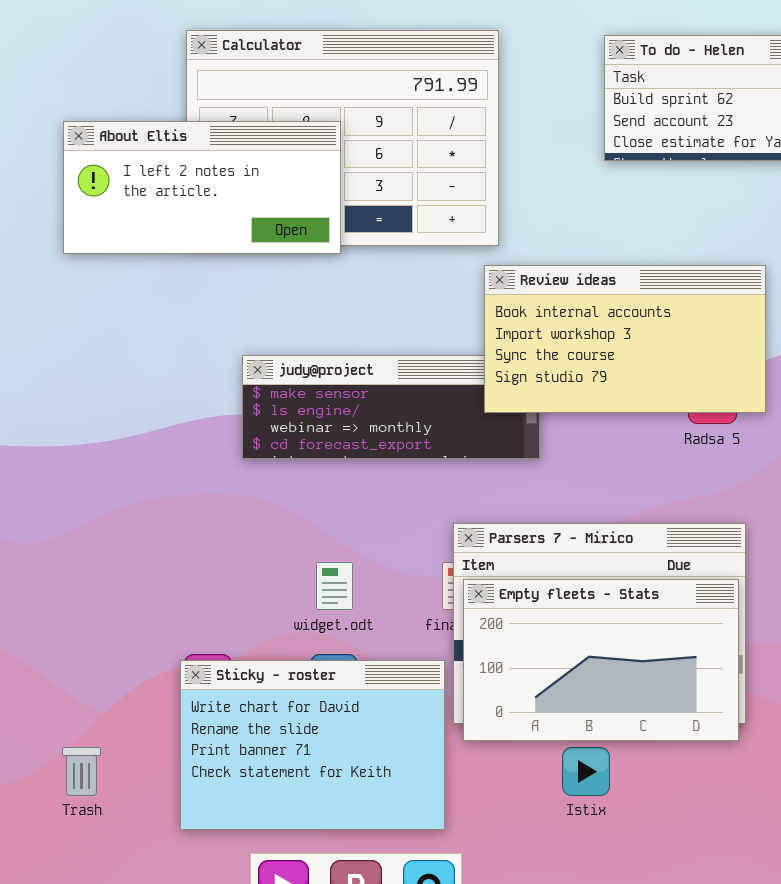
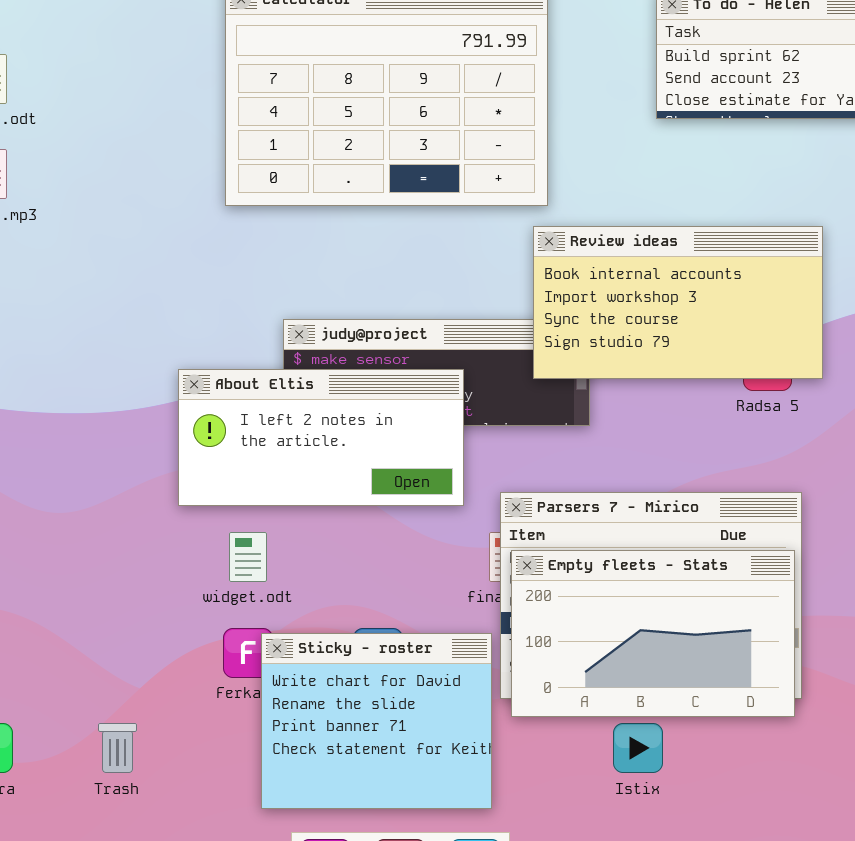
About Eltis: [63,121,341,254] -> [178,369,464,506], moved
widget.odt: [316,562,353,610] -> [229,532,267,582], moved
Sticky - roster: [180,660,445,830] -> [261,633,492,809], resized

